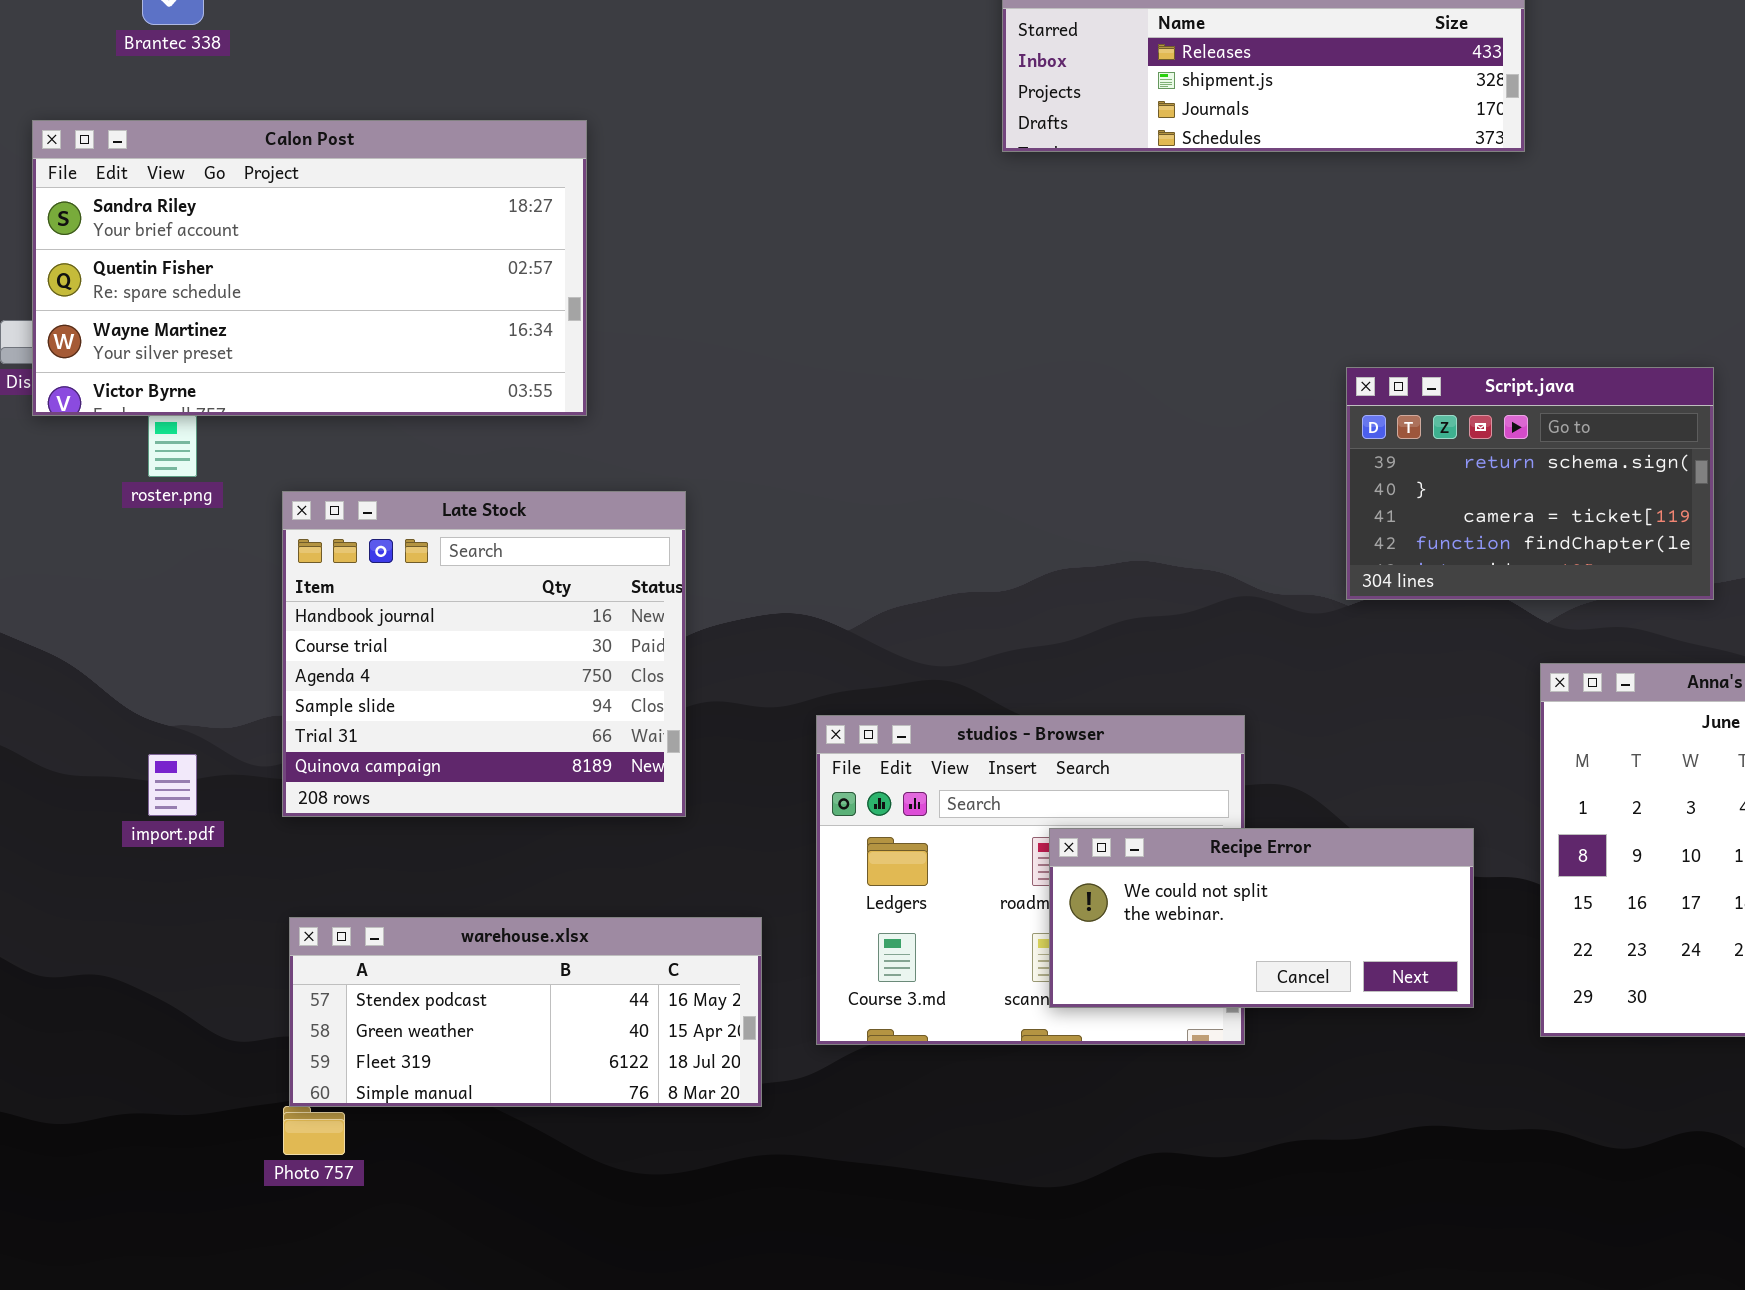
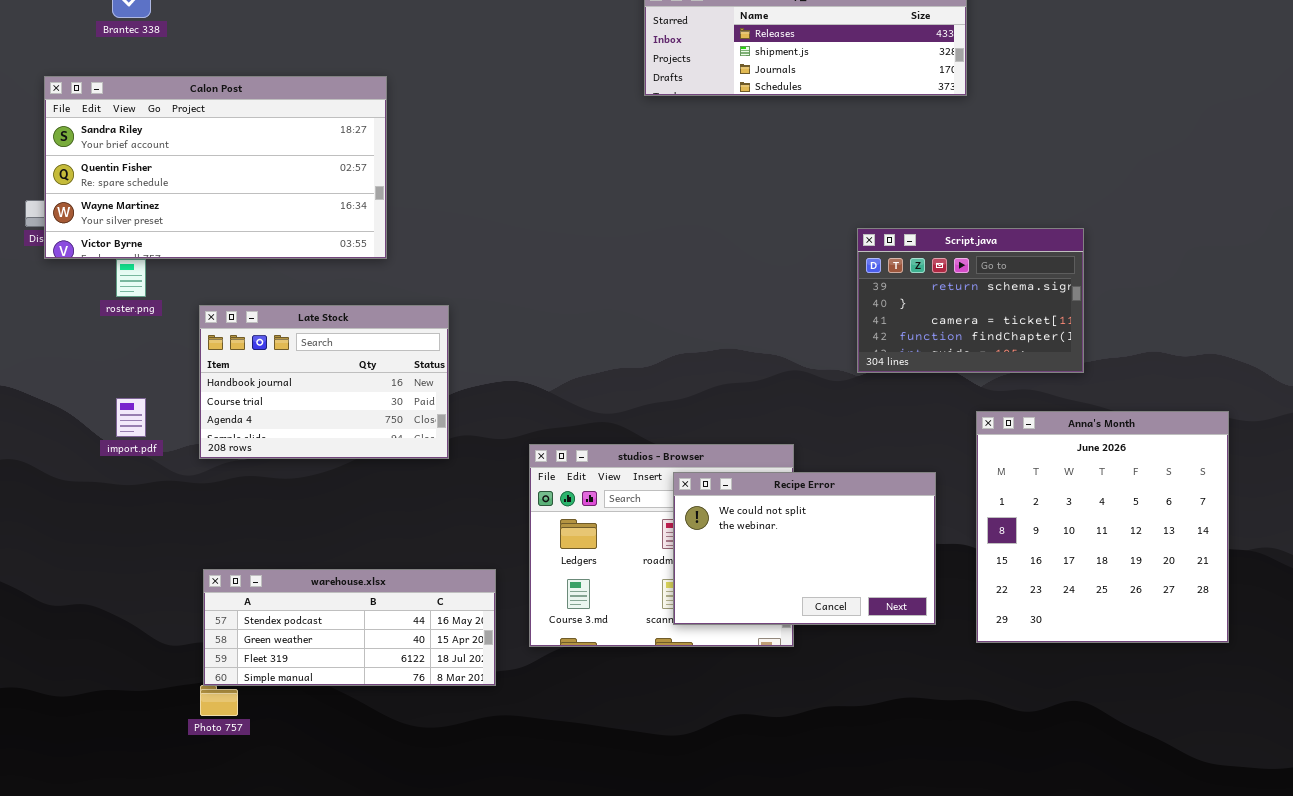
Late Stock: [282,491,686,817] -> [199,305,449,459], resized
import.pdf: [148,754,197,816] -> [116,398,146,437], moved
Recipe Error: [1049,828,1474,1008] -> [673,472,936,625], resized

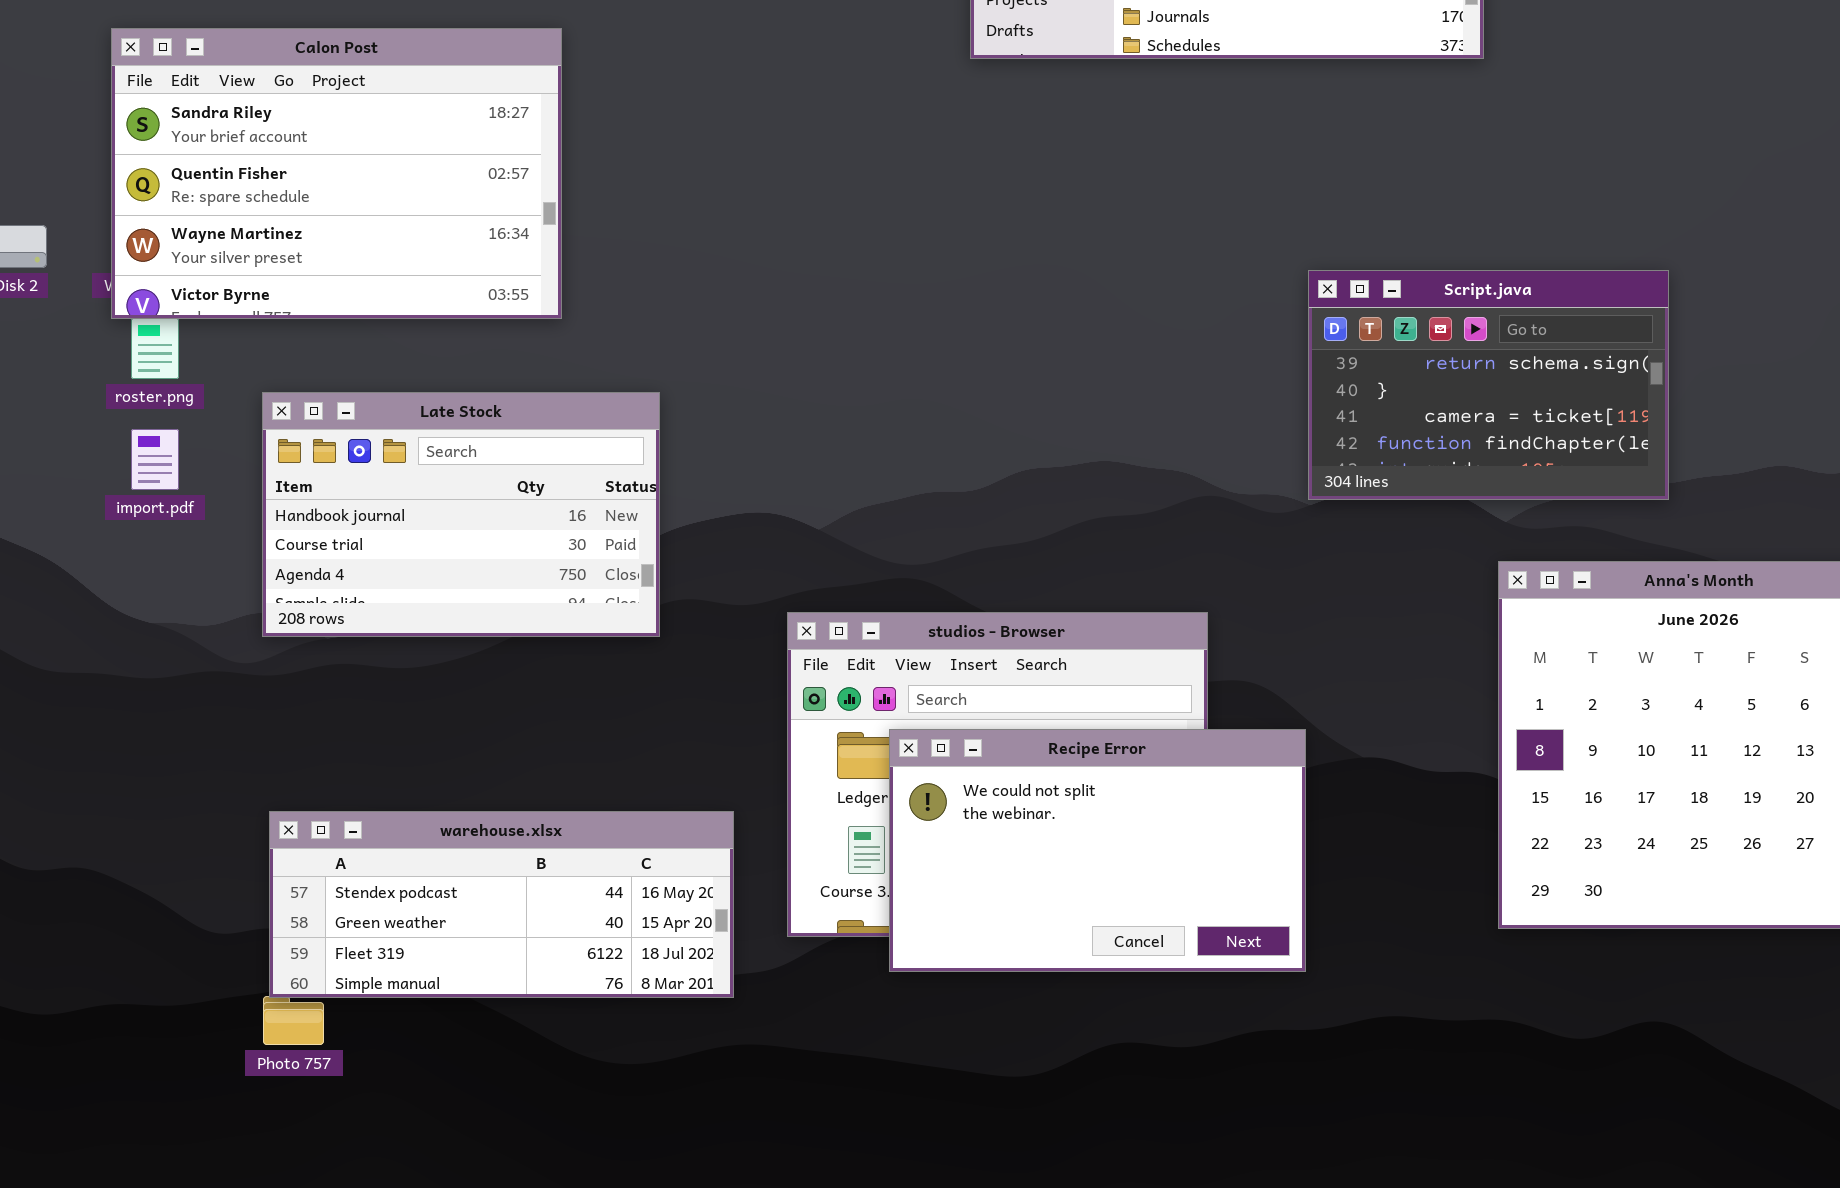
Calon Post: [44,76,387,259] -> [111,28,562,319], resized
import.pdf: [116,398,146,437] -> [131,429,179,490], moved
Recipe Error: [673,472,936,625] -> [889,729,1306,972], moved

